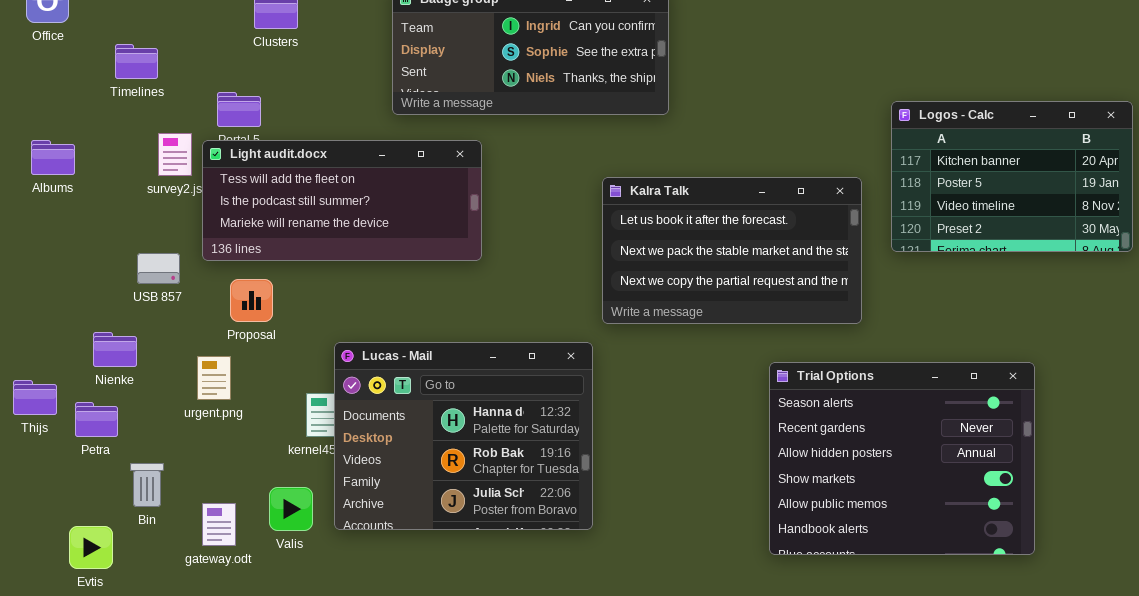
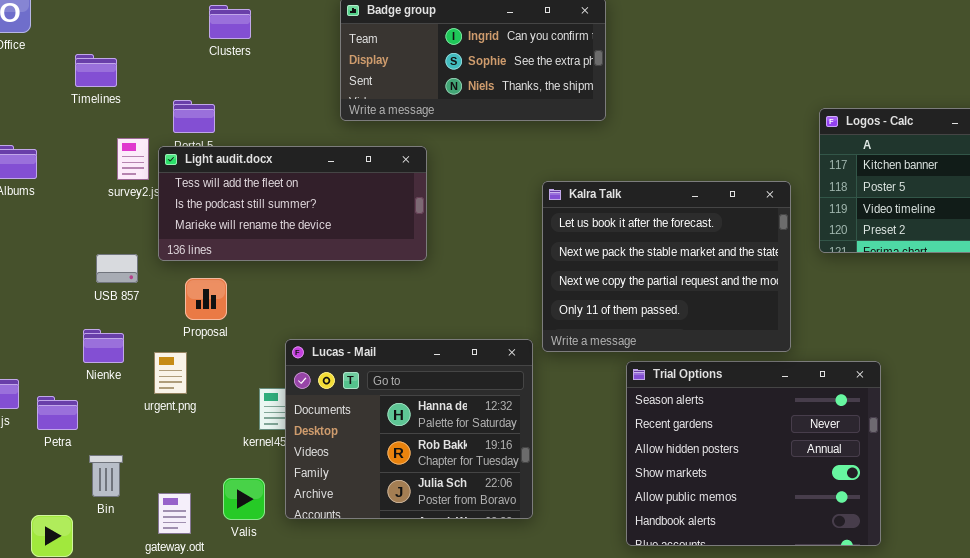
Kalra Talk: [602,177,862,324] -> [542,181,791,352], resized
Nienke: [93,332,137,367] -> [83,329,124,363], moved
Trial Options: [769,362,1035,555] -> [626,361,881,546], moved

